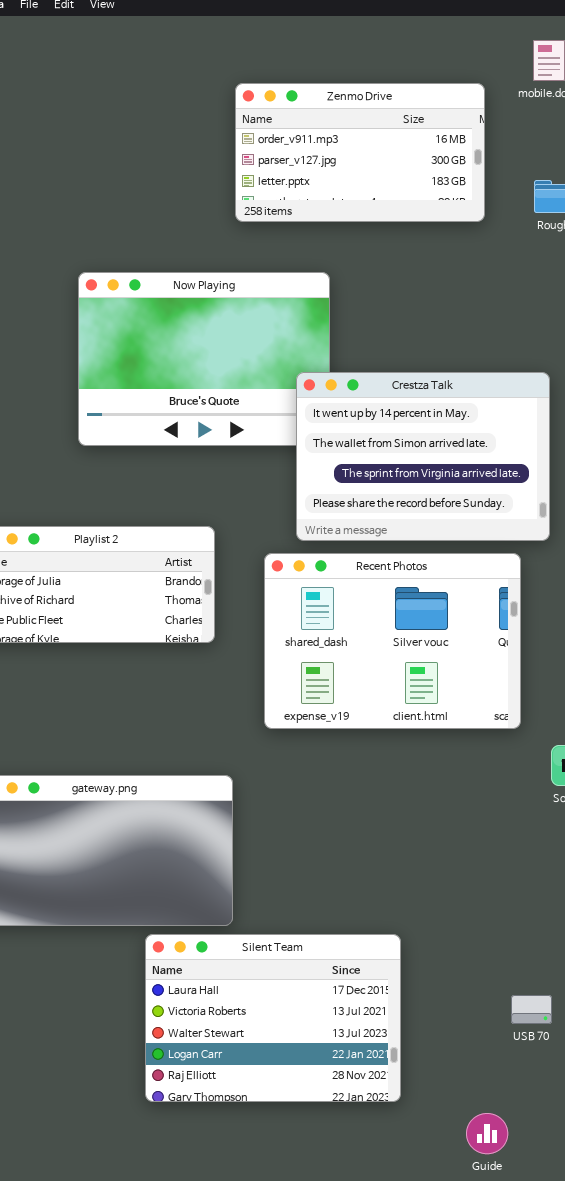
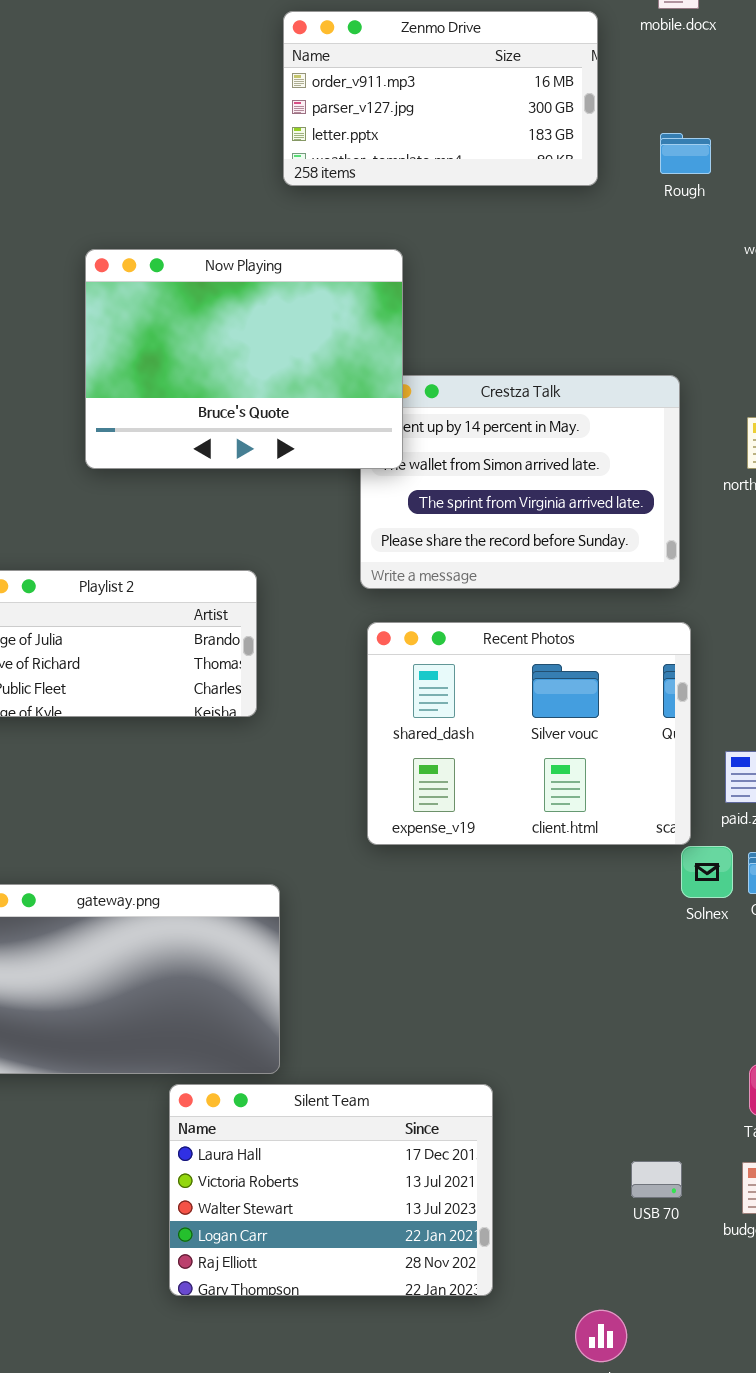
Now Playing: [78,272,330,446] -> [85,249,403,469], raised
Recent Photos: [264,553,521,729] -> [367,622,691,845], moved

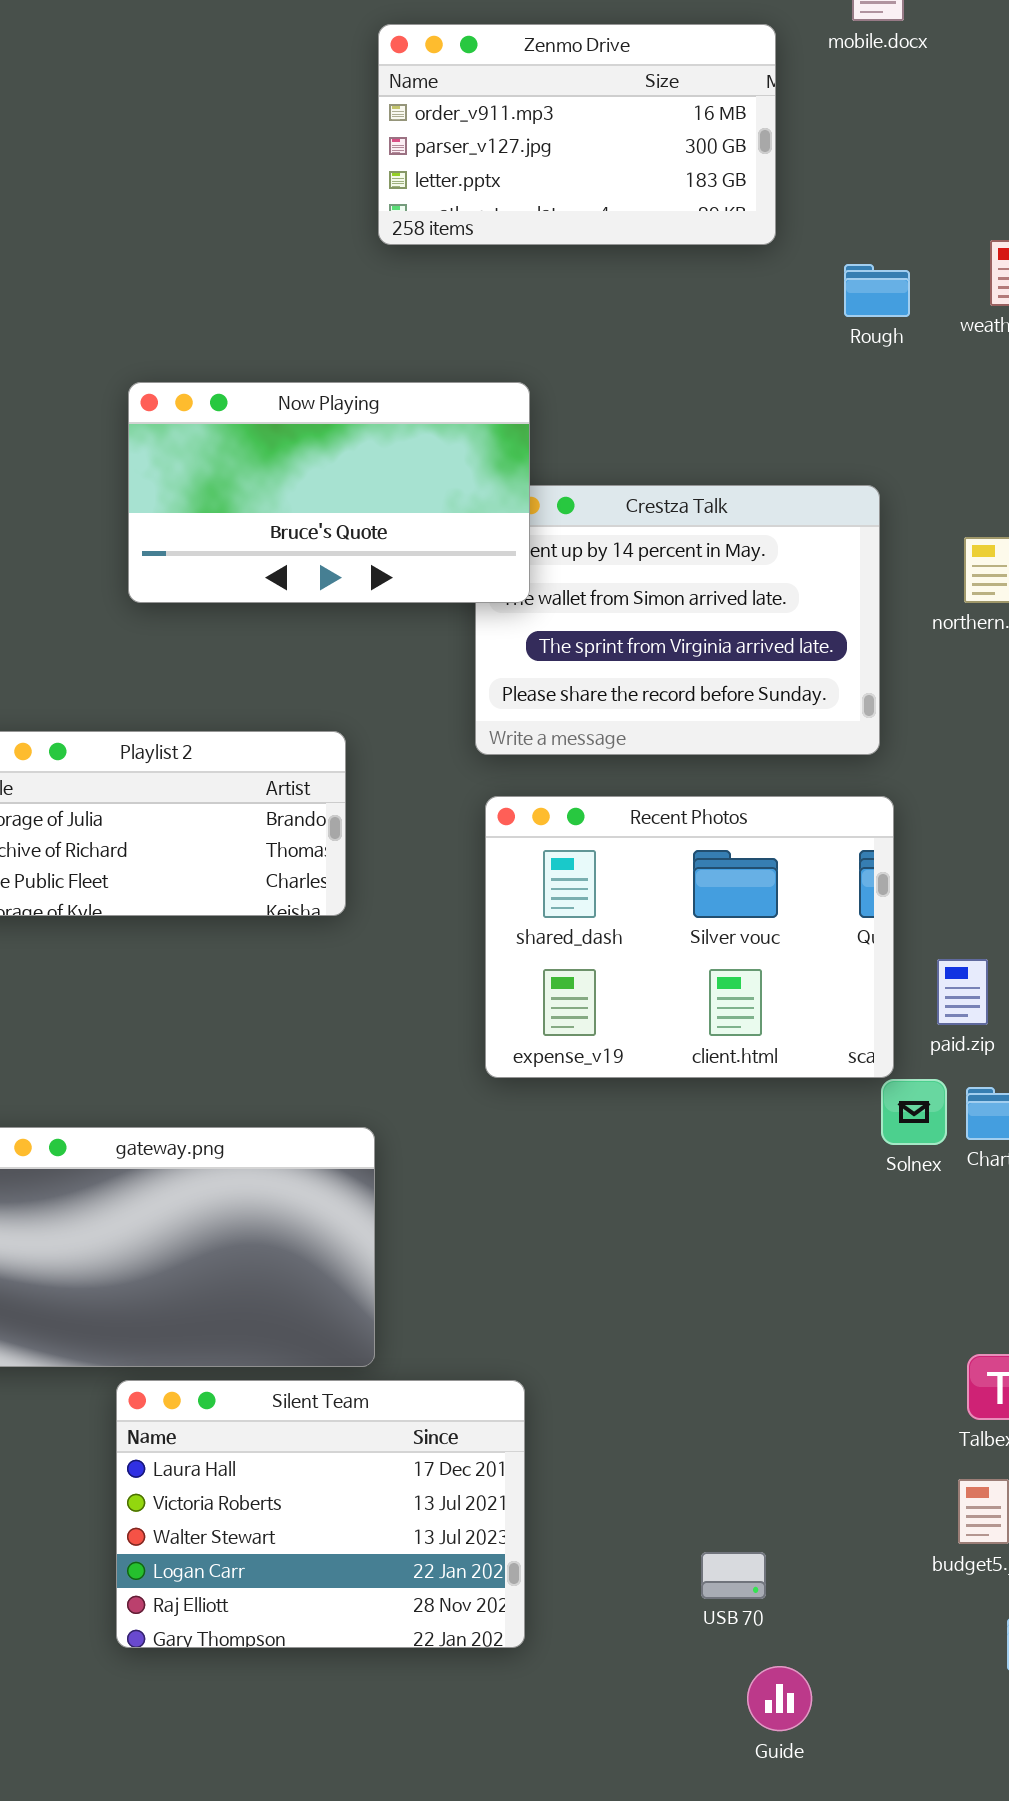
Rough: [660,133,711,174] -> [844,264,910,317], moved
Now Playing: [85,249,403,469] -> [128,382,530,603], resized
Silent Team: [169,1084,493,1296] -> [116,1380,525,1648], moved
USB 70: [631,1161,682,1198] -> [701,1552,766,1599], moved

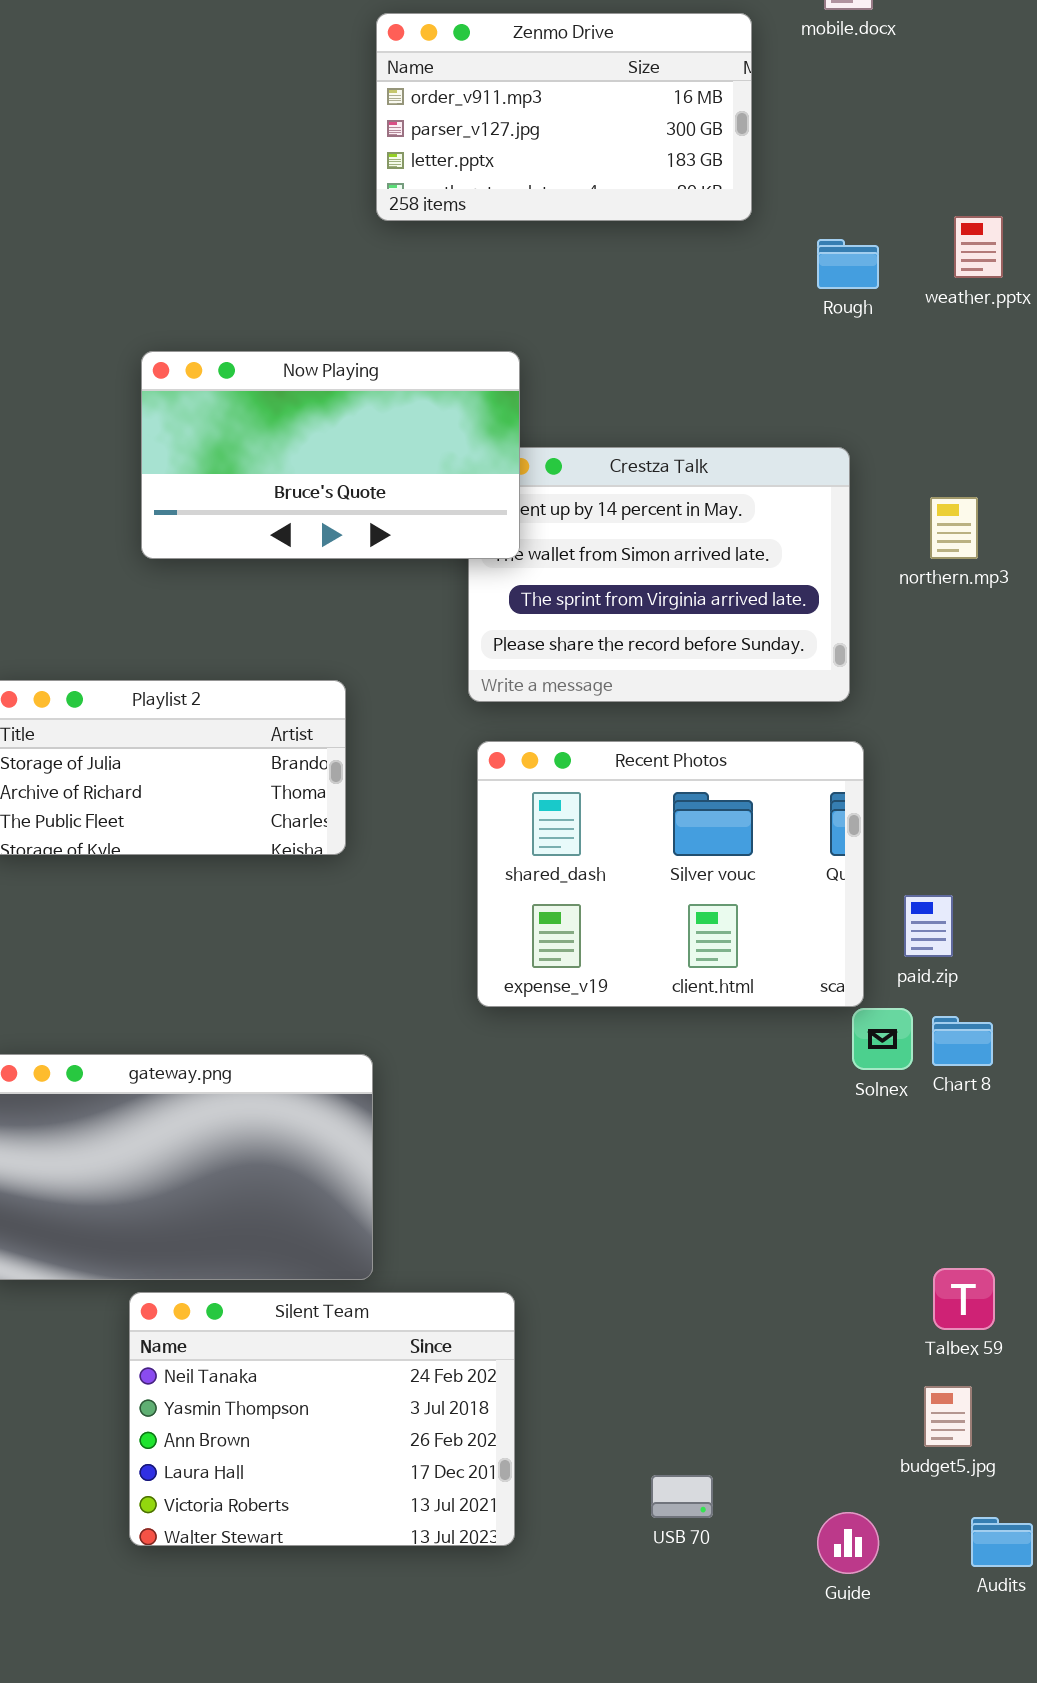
Silent Team: [116,1380,525,1648] -> [129,1292,515,1546], scrolled up 3 rows
USB 70: [701,1552,766,1599] -> [651,1475,713,1518], moved
Guide: [747,1666,812,1731] -> [817,1512,879,1574], moved

